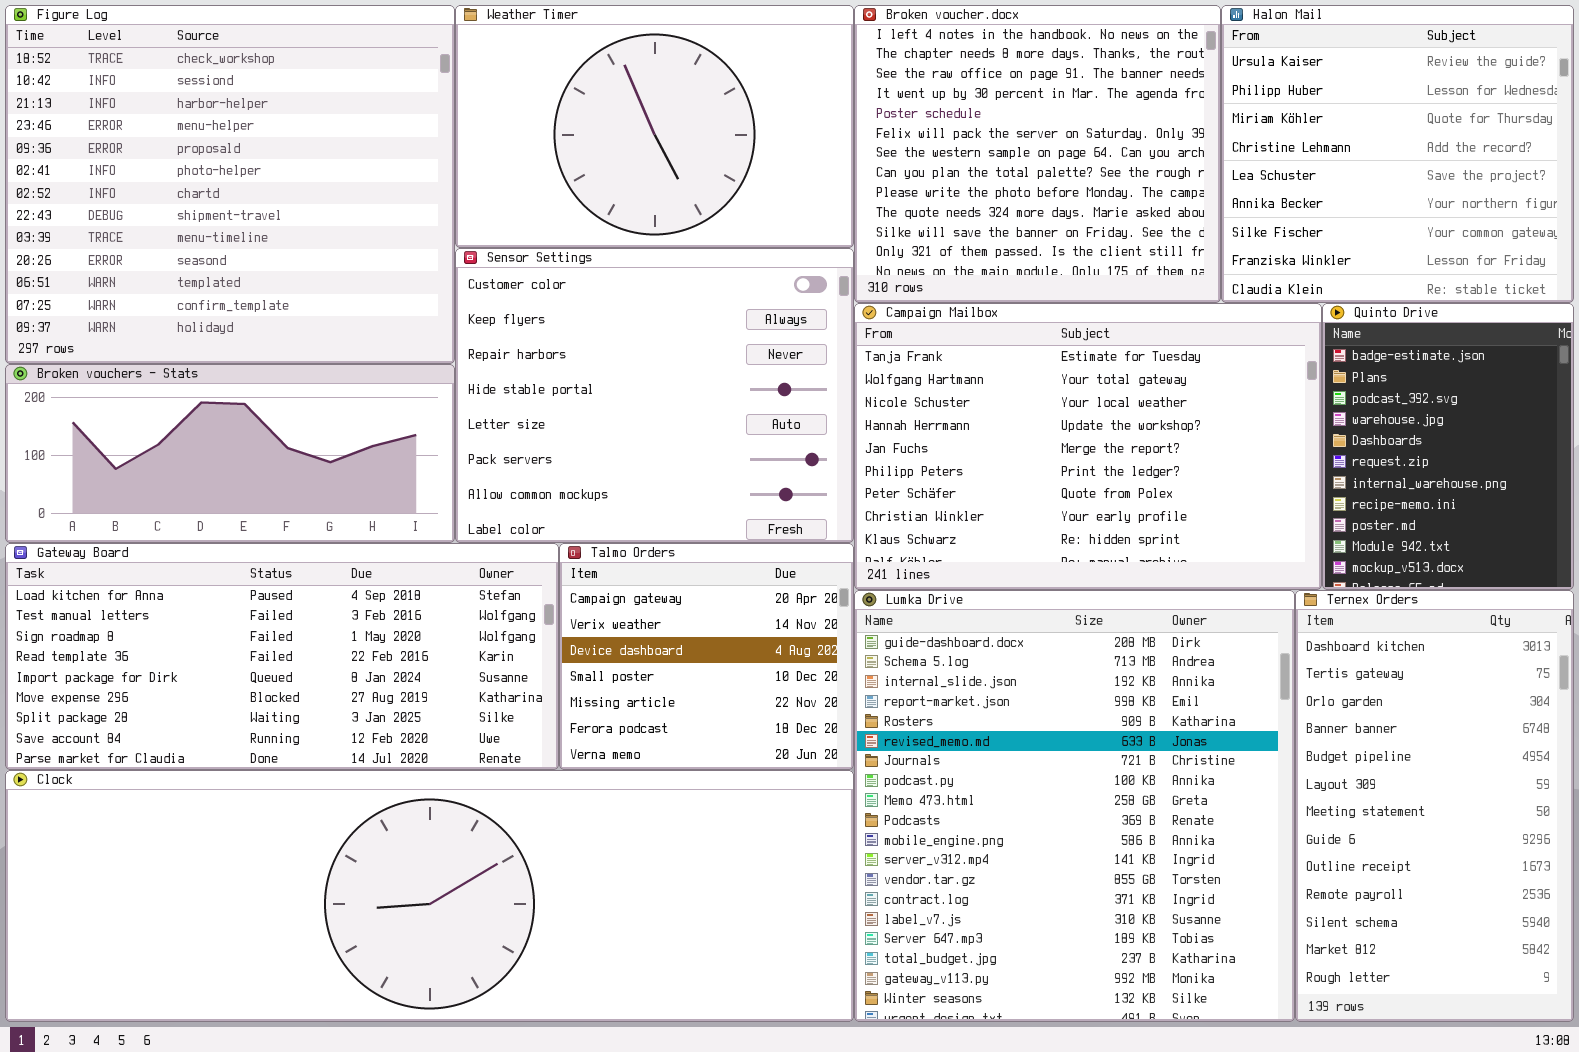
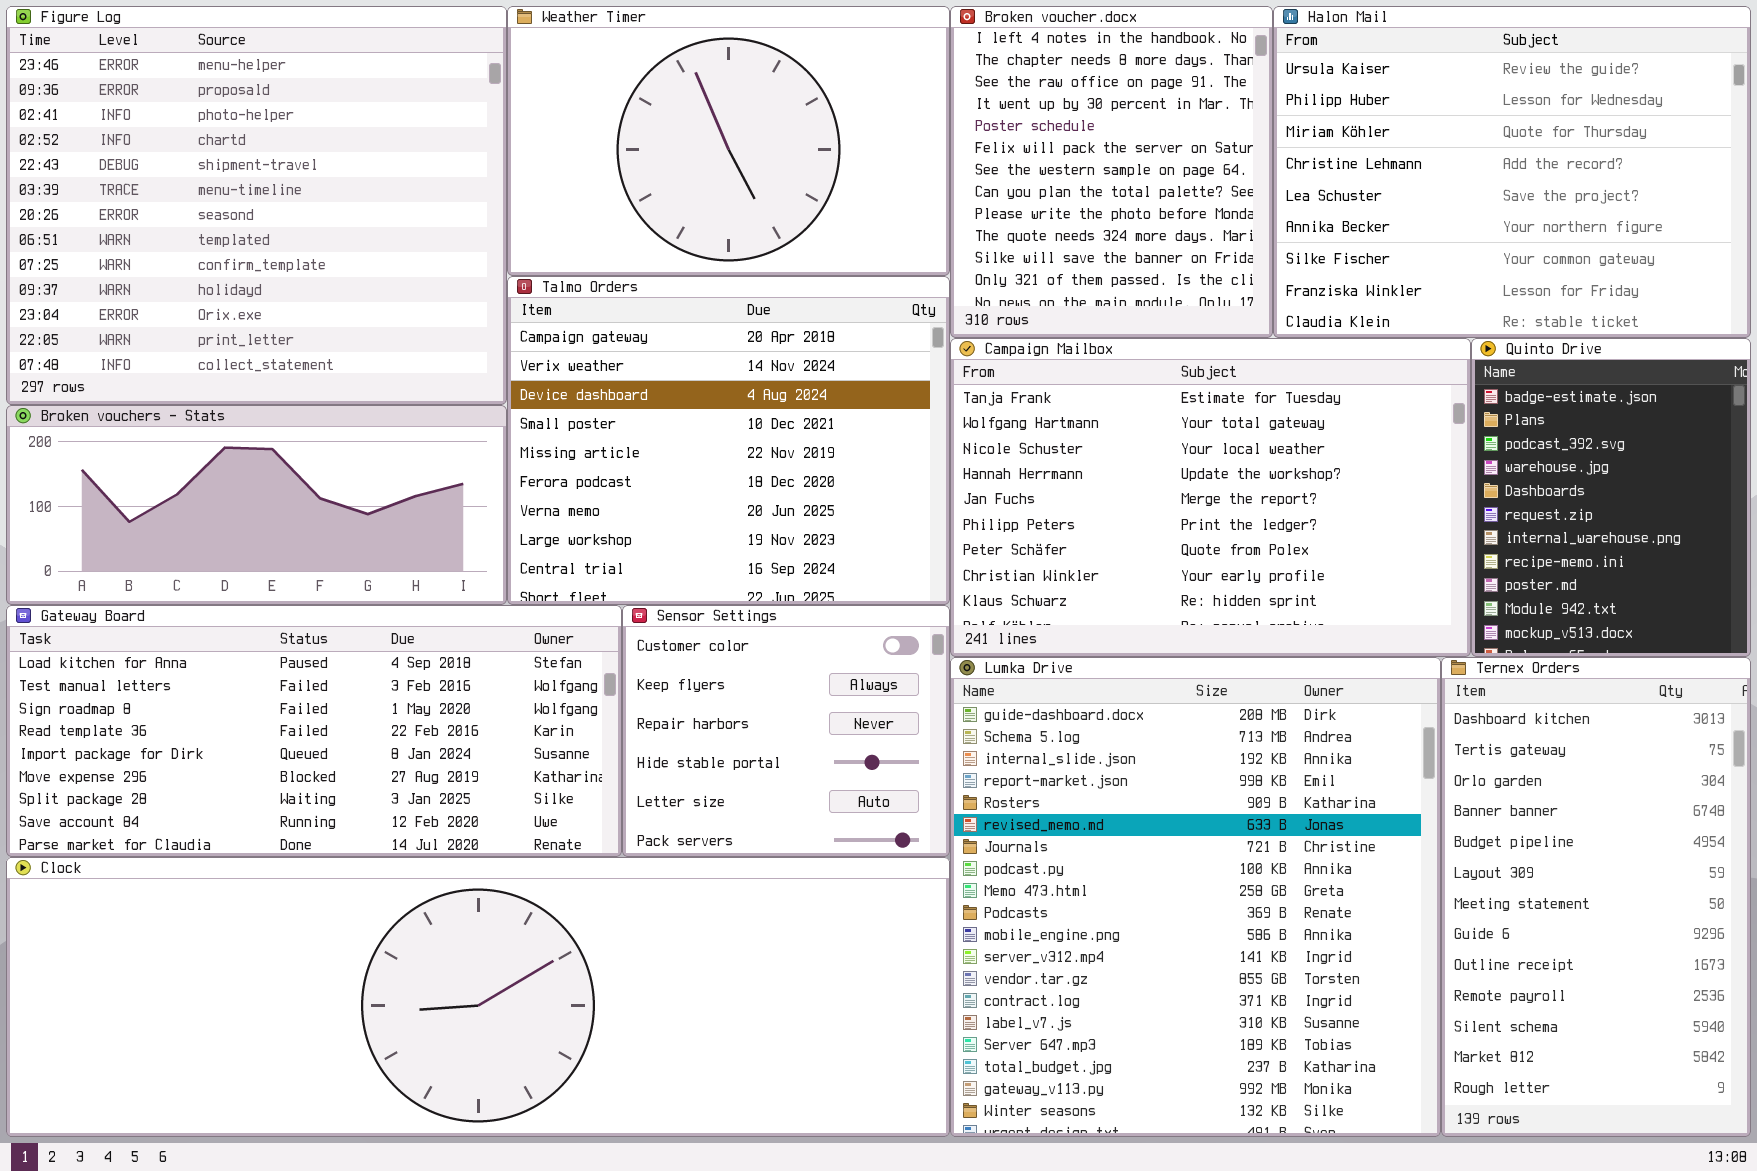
Figure Log: [5,5,455,364] -> [6,6,507,405], scrolled down 3 rows
Broken voucher.docx: [854,5,1221,303] -> [950,6,1273,338], resized
Halon Mail: [1221,5,1574,303] -> [1273,6,1751,338], resized
Sensor Settings: [455,248,854,543] -> [622,605,950,857], moved, resized
Talmo Orders: [559,543,854,770] -> [507,276,950,605], moved, resized

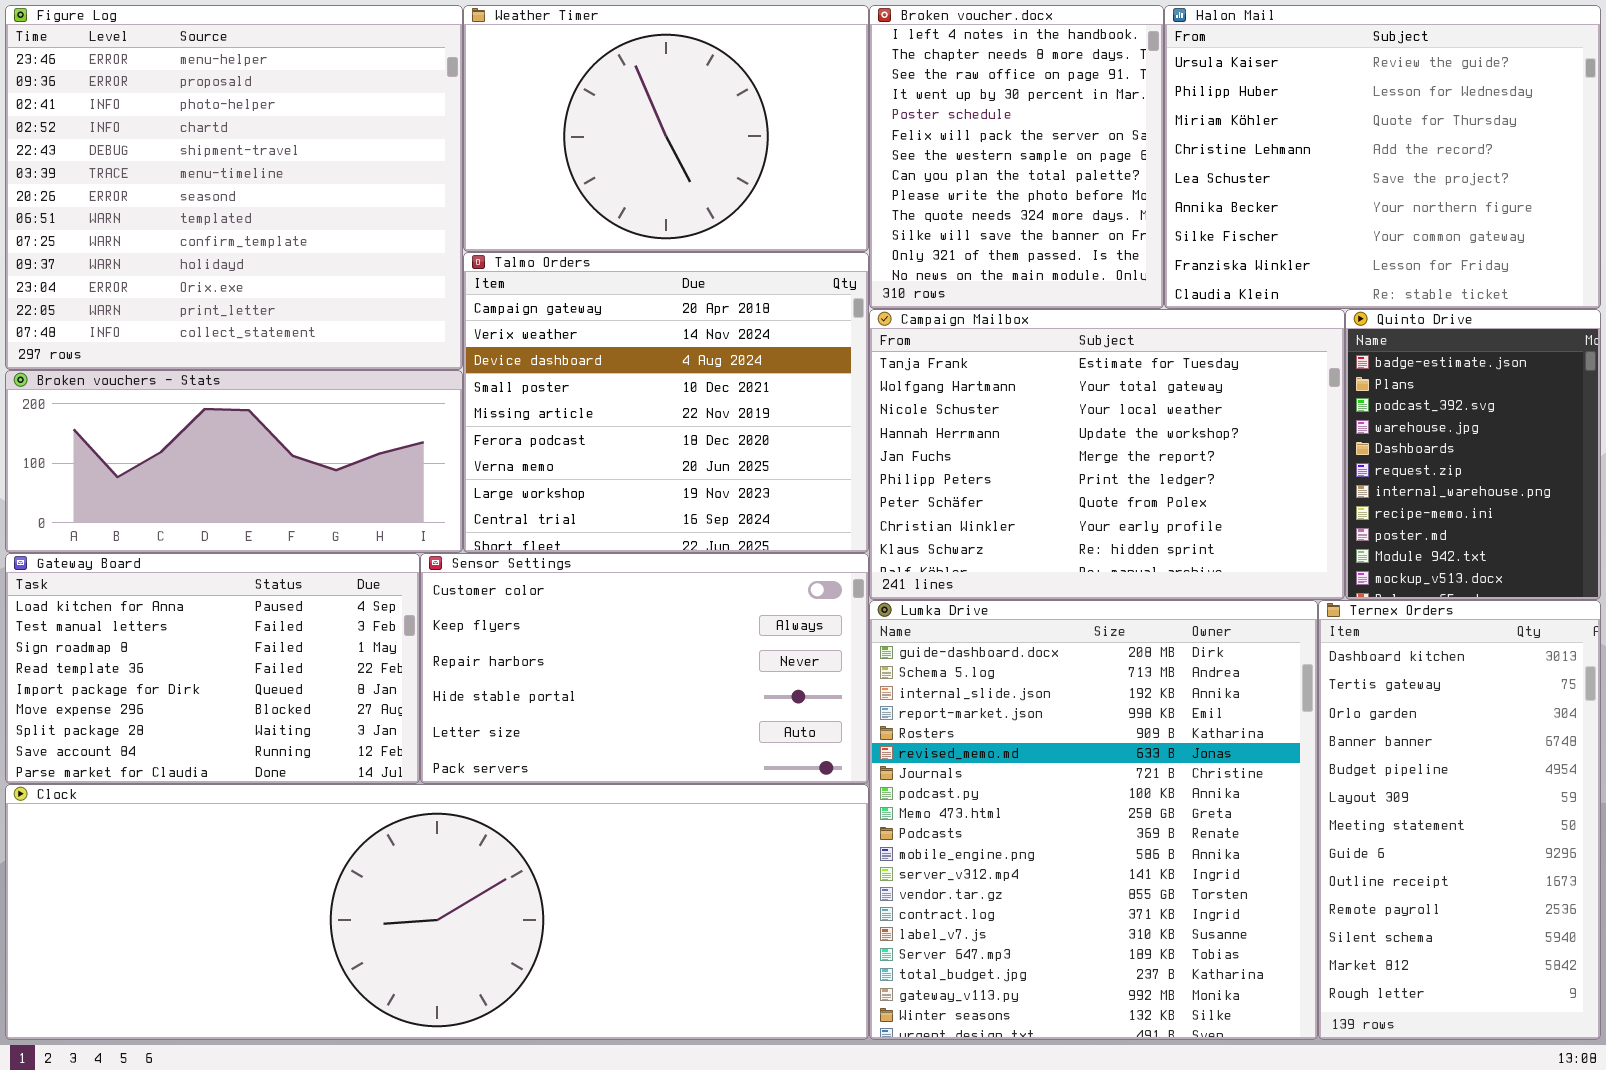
Gateway Board: [6,605,622,857] -> [5,553,420,784], resized
Sensor Settings: [622,605,950,857] -> [420,553,869,784], resized

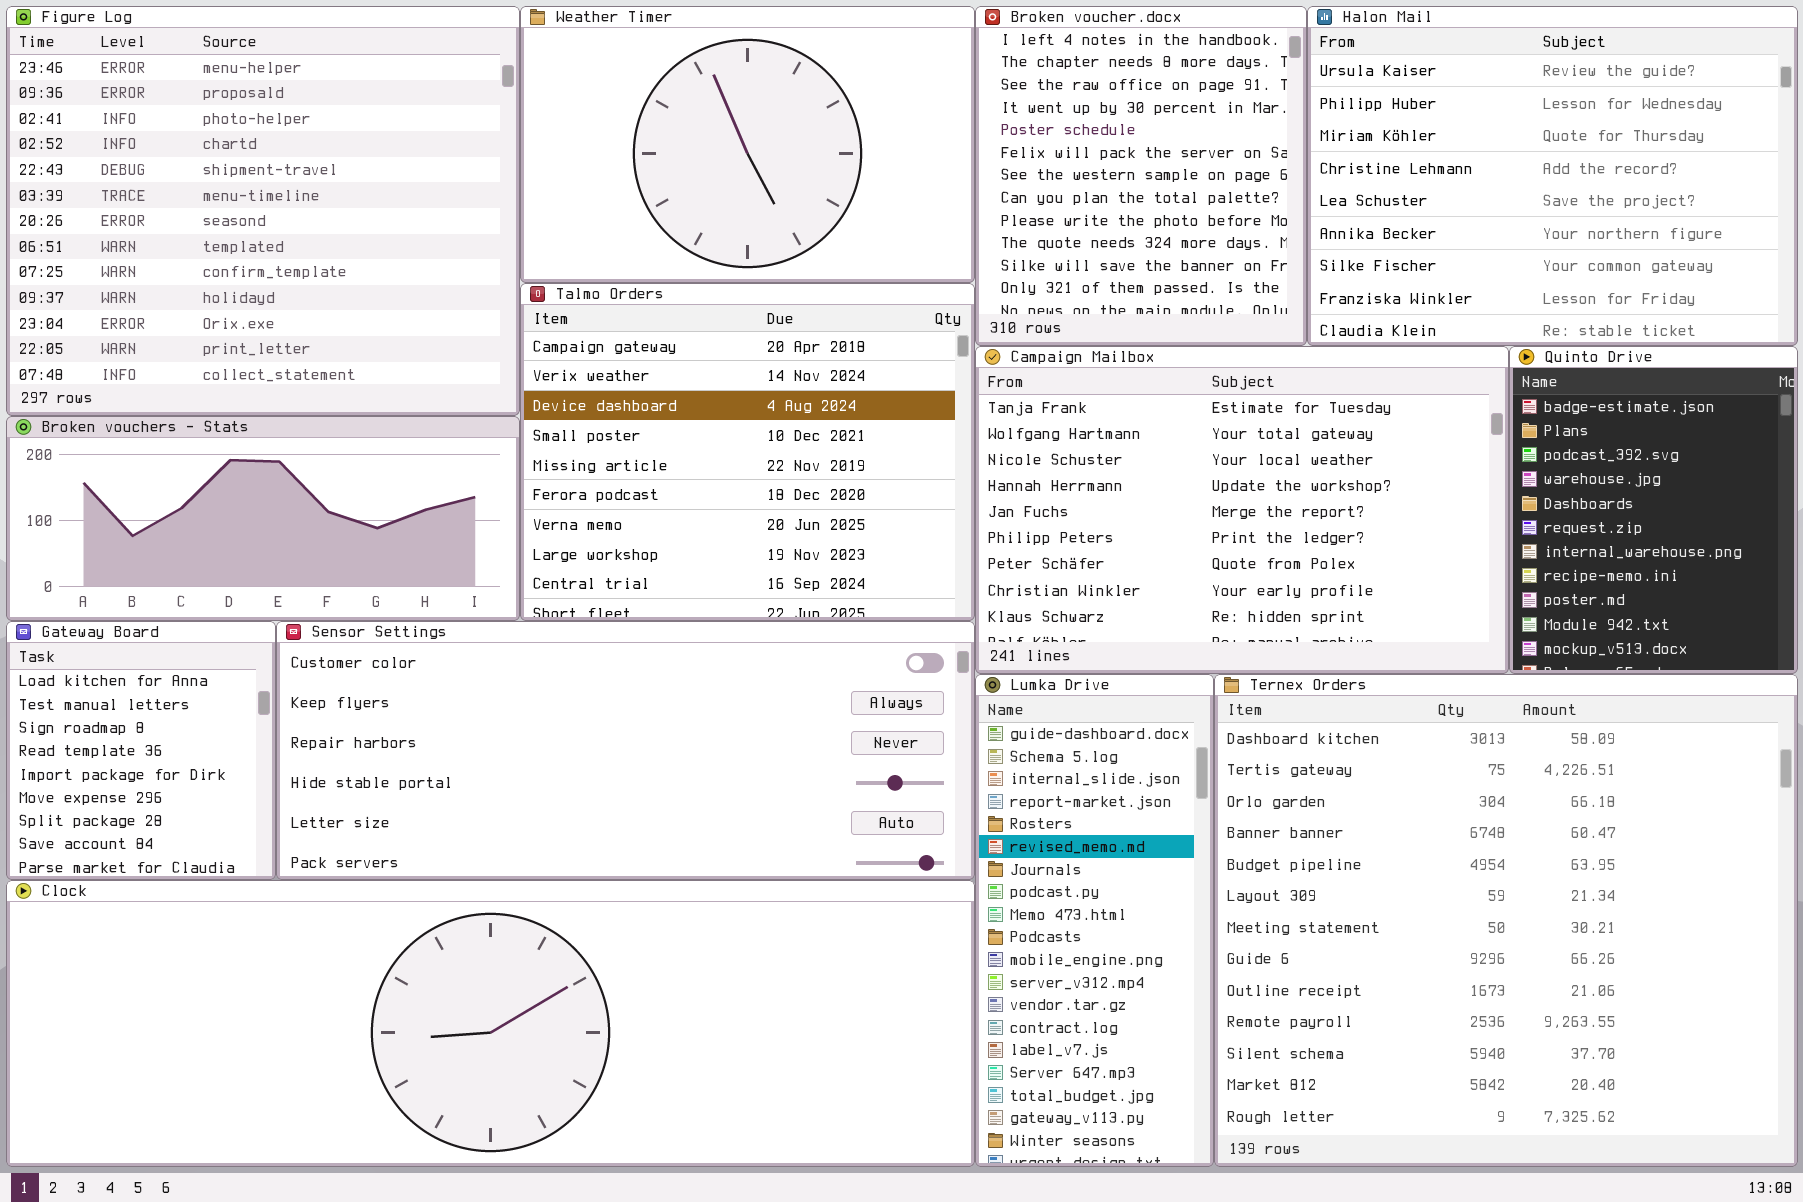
Gateway Board: [5,553,420,784] -> [6,621,276,880], resized
Sensor Settings: [420,553,869,784] -> [276,621,975,880], resized
Lumka Drive: [869,600,1318,1040] -> [975,674,1214,1167], resized
Ternex Orders: [1318,600,1601,1040] -> [1214,674,1798,1167], resized

